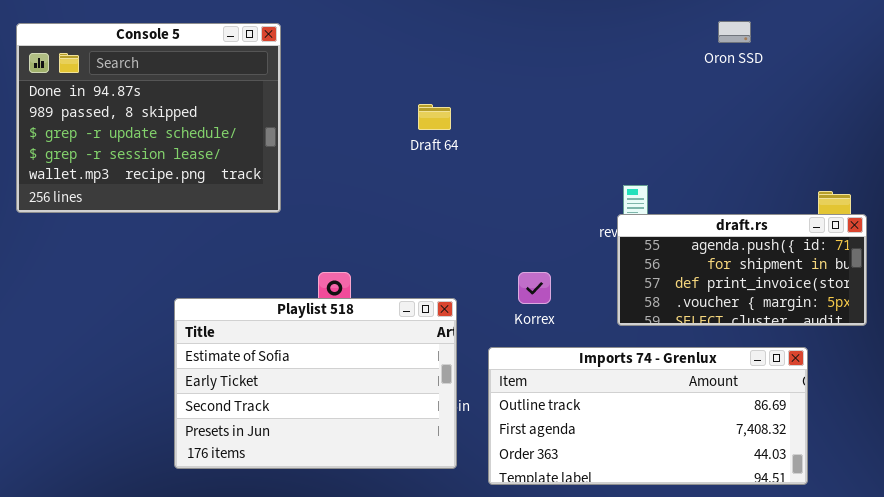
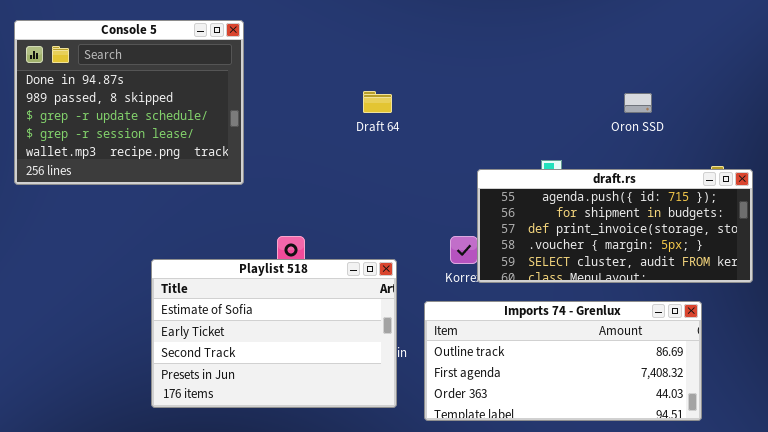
Oron SSD: [718,21,751,43] -> [624,93,652,113], moved
draft.rs: [617,214,867,326] -> [477,169,753,283], resized

